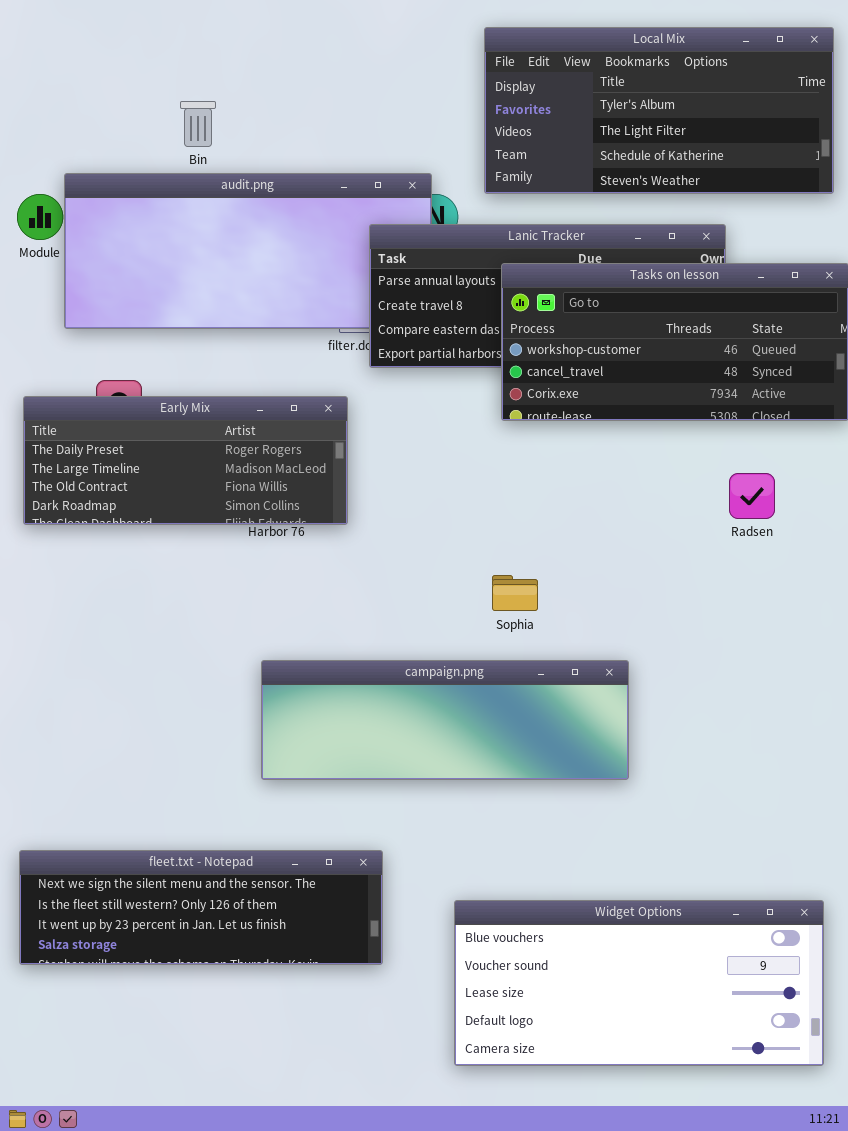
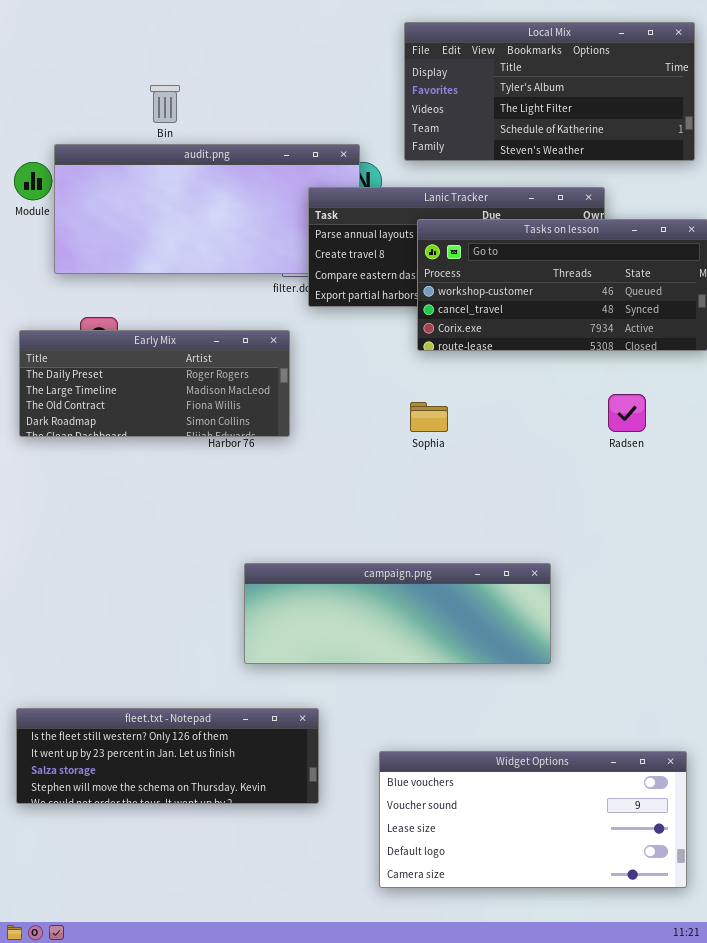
Sophia: [492,575,538,611] -> [410,402,448,432], moved
campaign.png: [261,660,629,780] -> [244,563,551,664], moved
fleet.txt - Notepad: [19,850,383,965] -> [16,708,319,804], scrolled down 1 row

